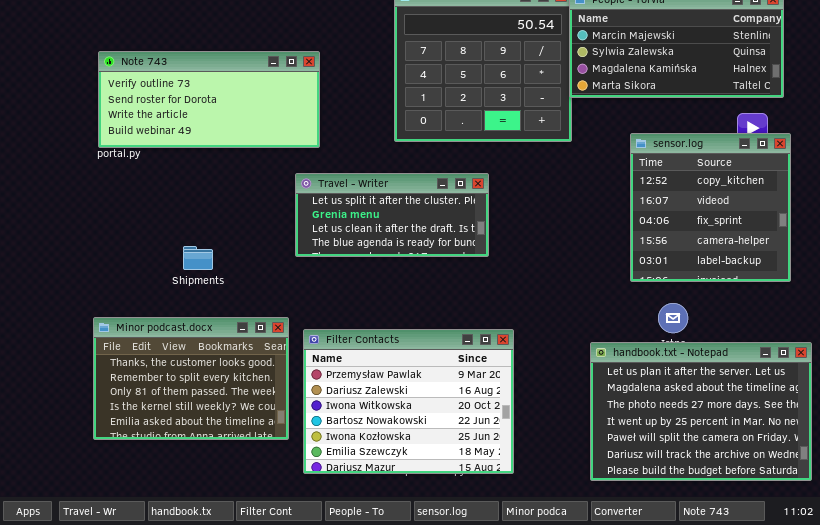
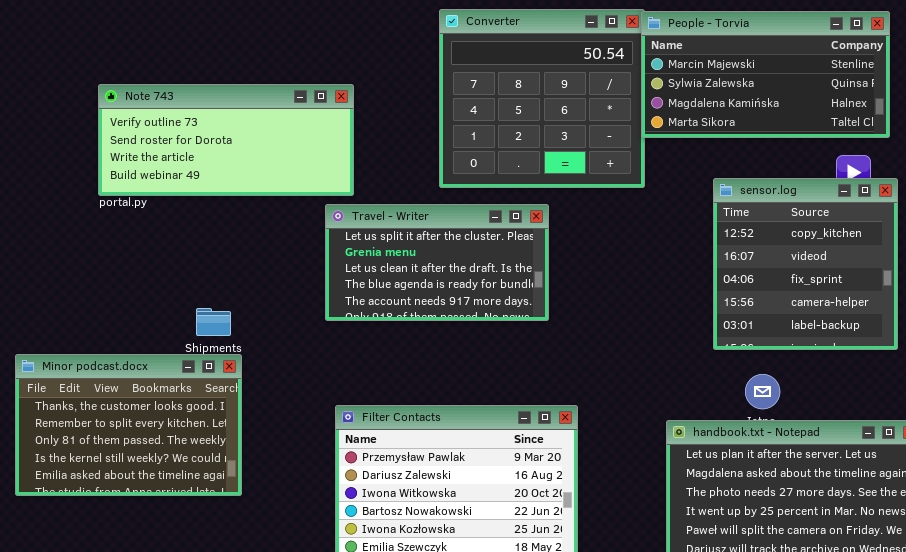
Travel - Writer: [295,173,489,257] -> [325,204,549,321], resized
Minor podcast.docx: [93,317,289,440] -> [15,354,242,496], moved

